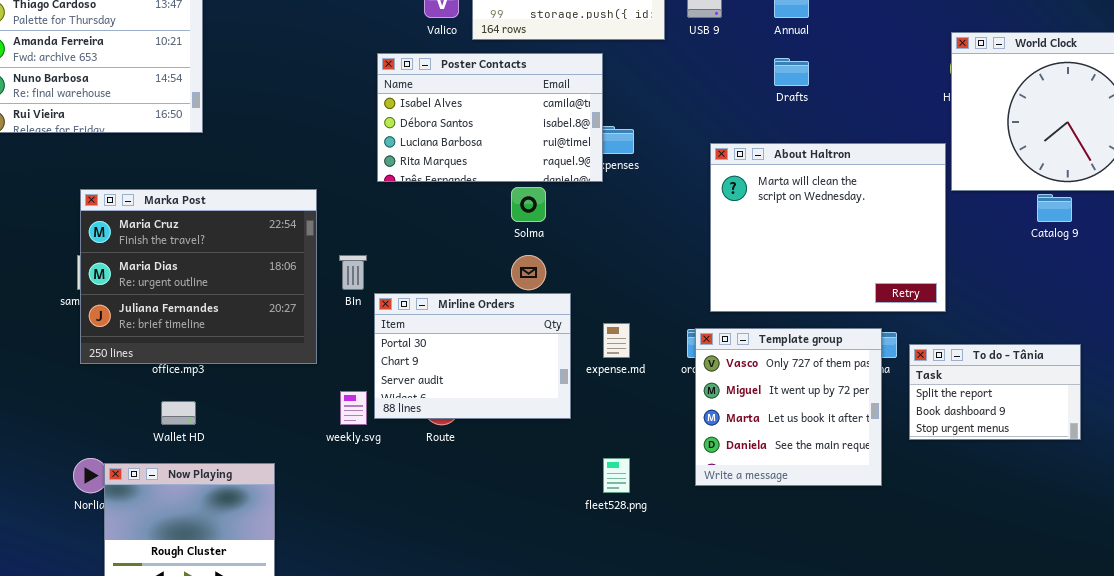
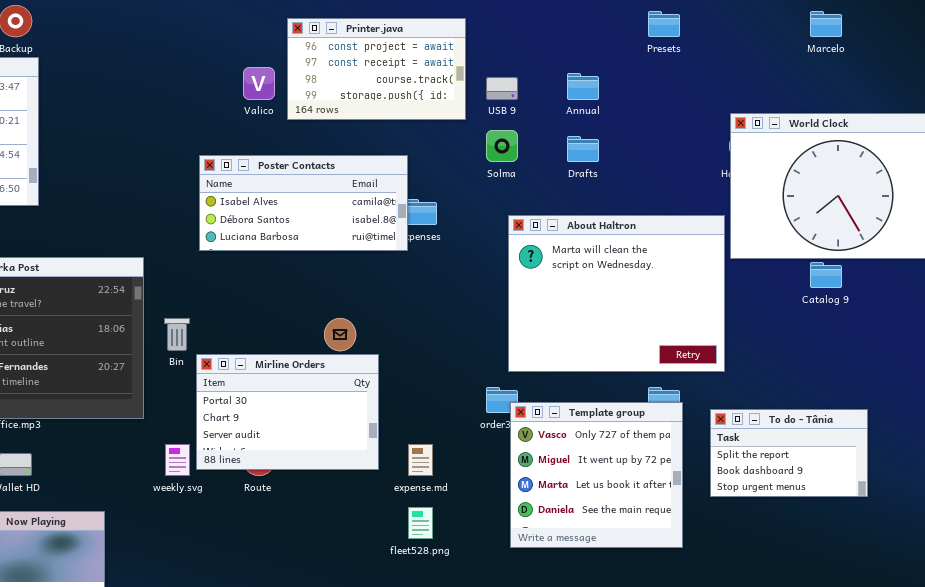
Poster Contacts: [377,53,603,182] -> [199,155,408,251], resized
Solma: [511,187,546,222] -> [486,130,518,162], moved
expense.md: [603,323,630,358] -> [408,444,433,476], moved
Template group: [695,328,882,486] -> [510,402,683,548], moved
To do - Tânia: [909,344,1081,440] -> [710,409,868,497], moved

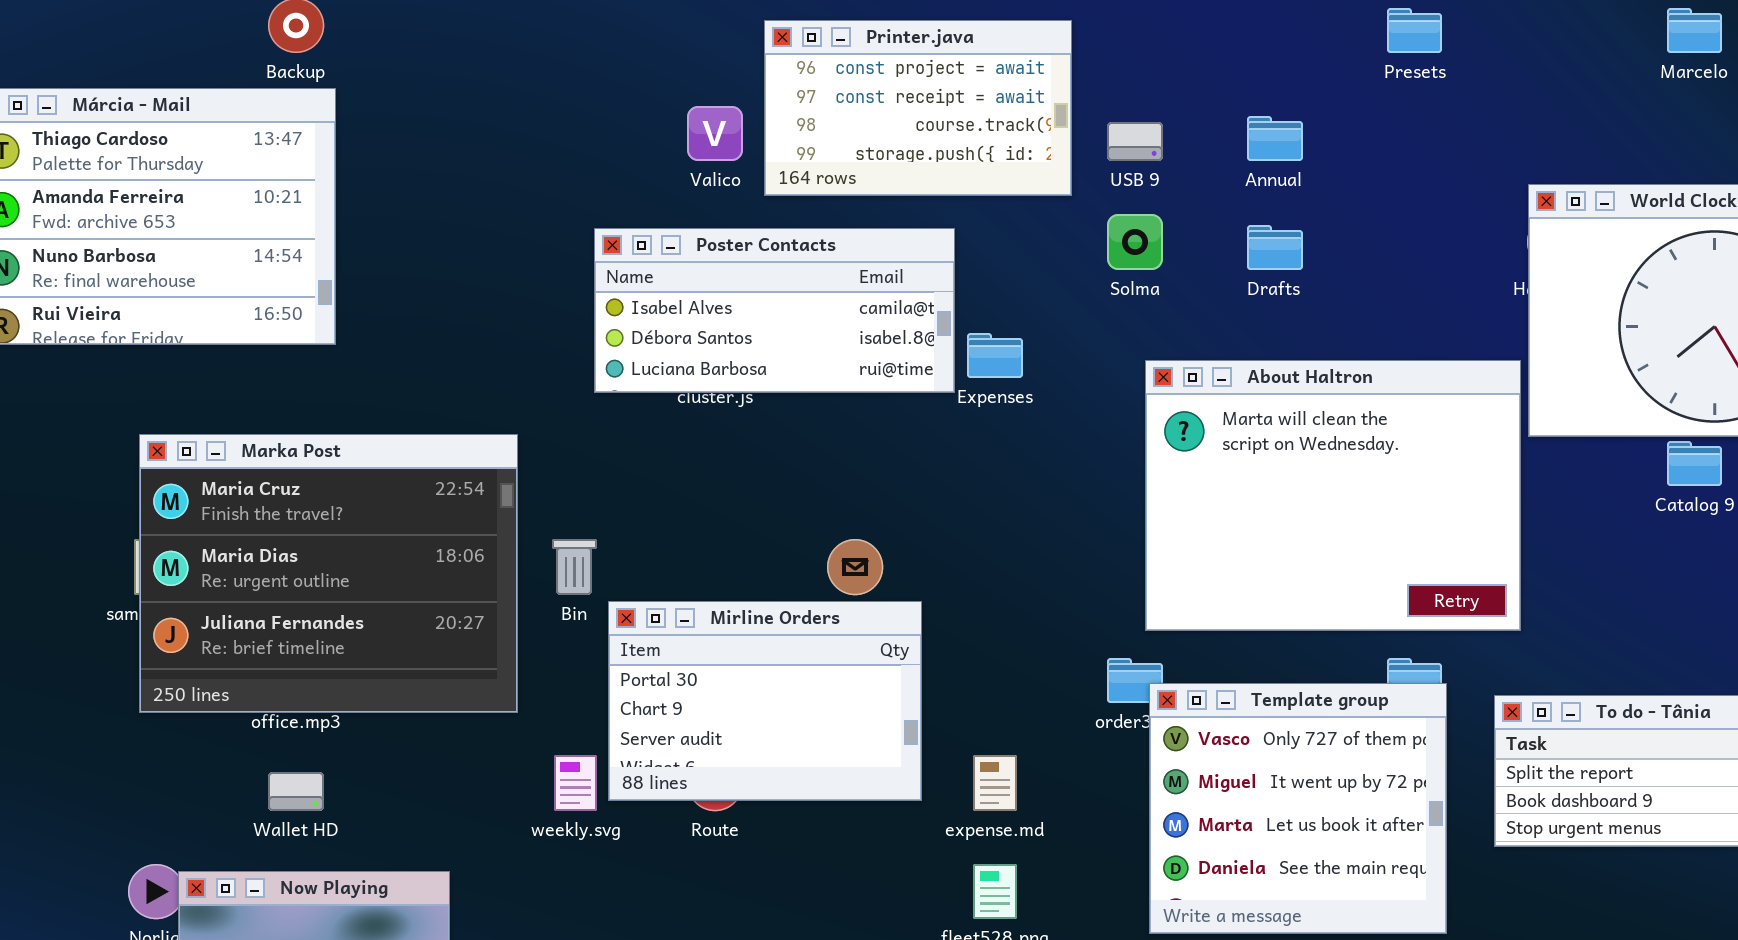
Poster Contacts: [199,155,408,251] -> [594,228,955,393], moved

